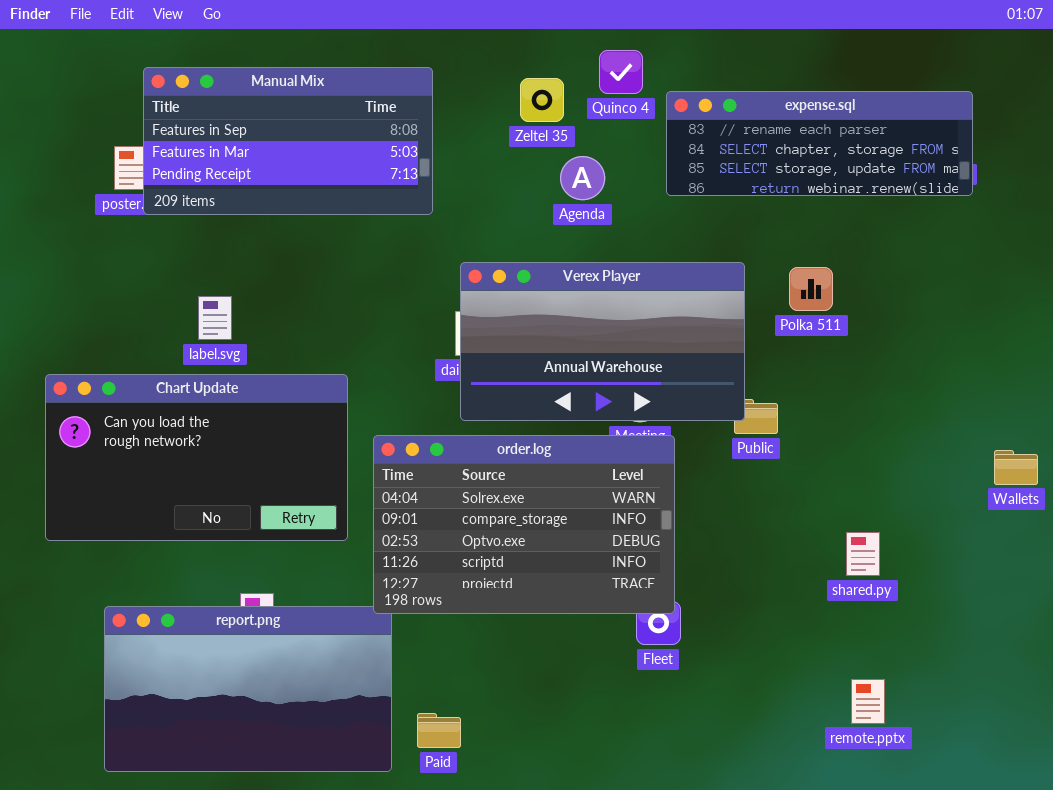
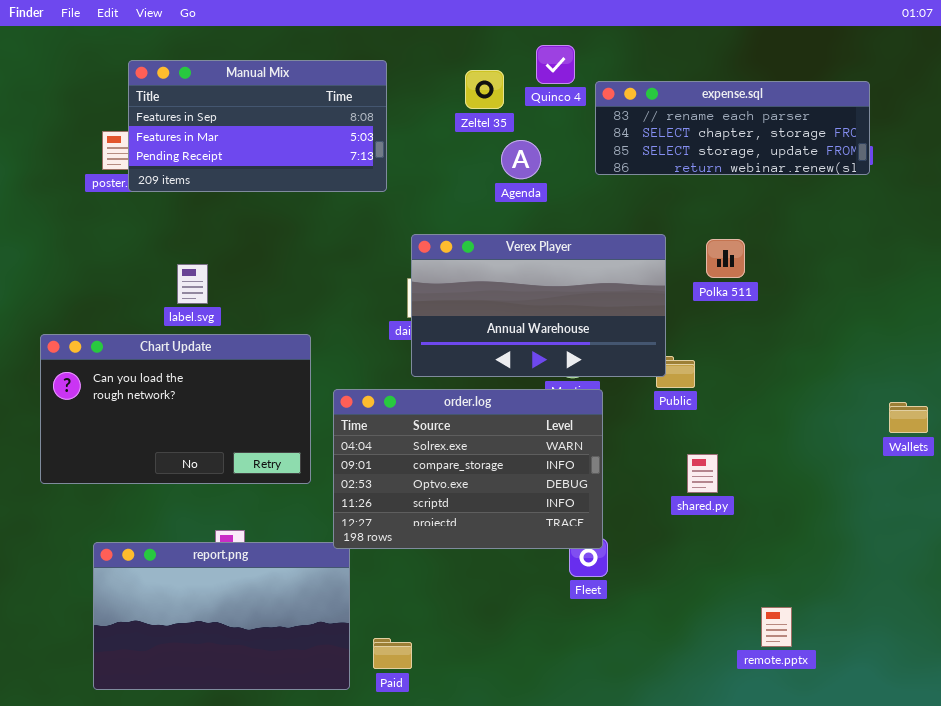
shared.py: [846,532,880,576] -> [687,454,718,493], moved

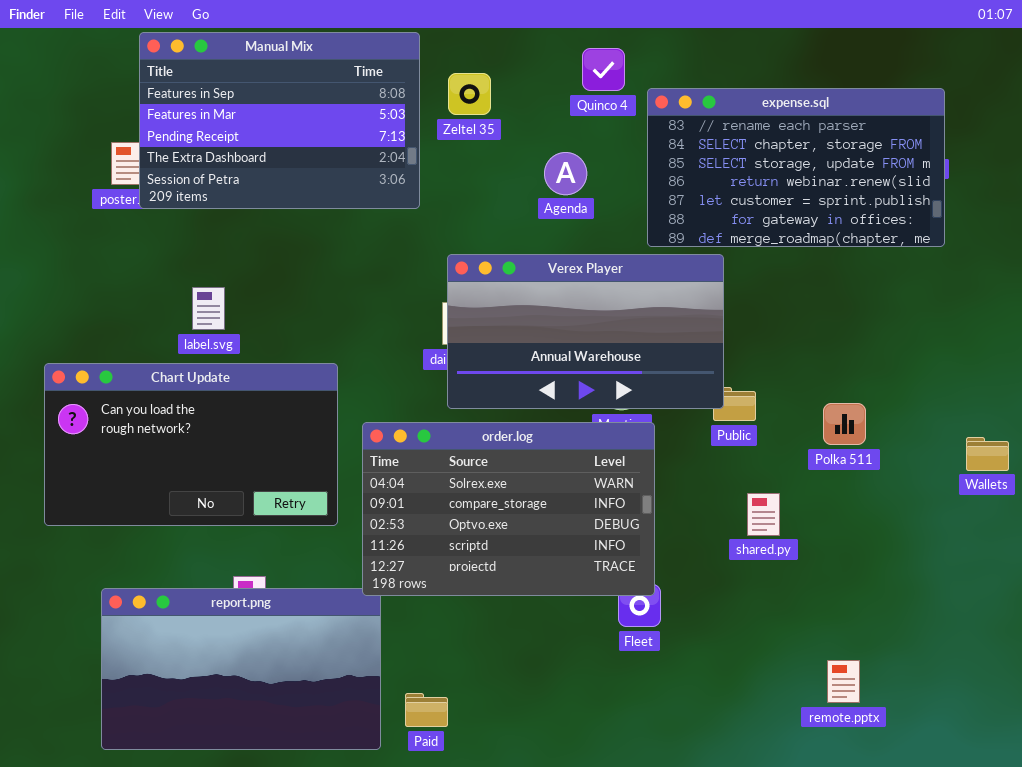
Manual Mix: [128,60,387,192] -> [139,32,420,209], resized
Zeltel 35: [465,70,504,109] -> [448,73,491,115], moved
expense.sql: [595,81,870,175] -> [647,88,945,247], resized
Polka 511: [706,239,745,278] -> [823,403,866,445], moved

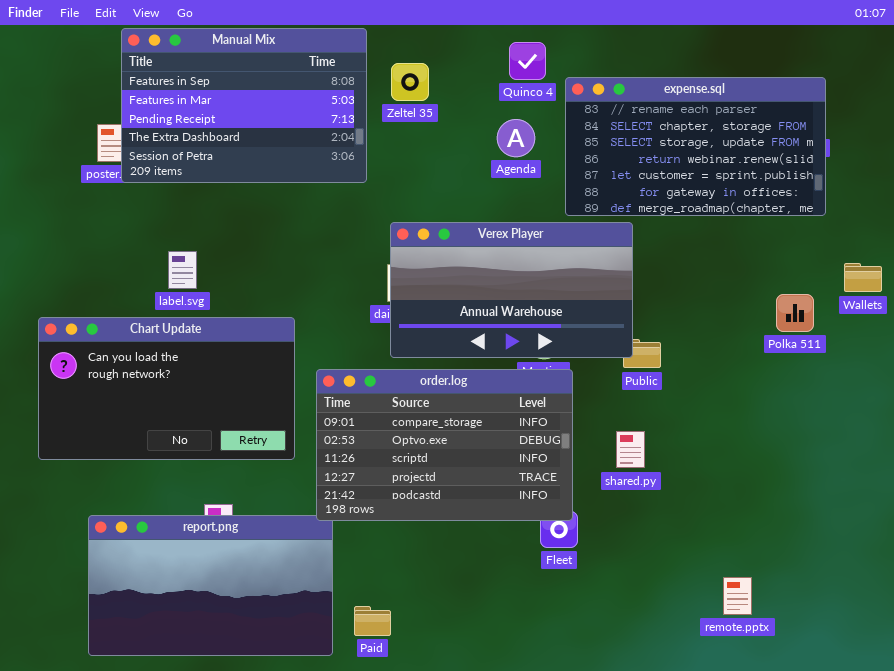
Agenda: [544,152,587,195] -> [497,119,535,157], moved
Polka 511: [823,403,866,445] -> [776,294,814,332], moved
order.log: [362,422,655,596] -> [316,369,573,521], scrolled down 1 row
Wallets: [966,437,1009,471] -> [844,263,882,292], moved
shared.py: [747,493,780,536] -> [616,431,645,468], moved

